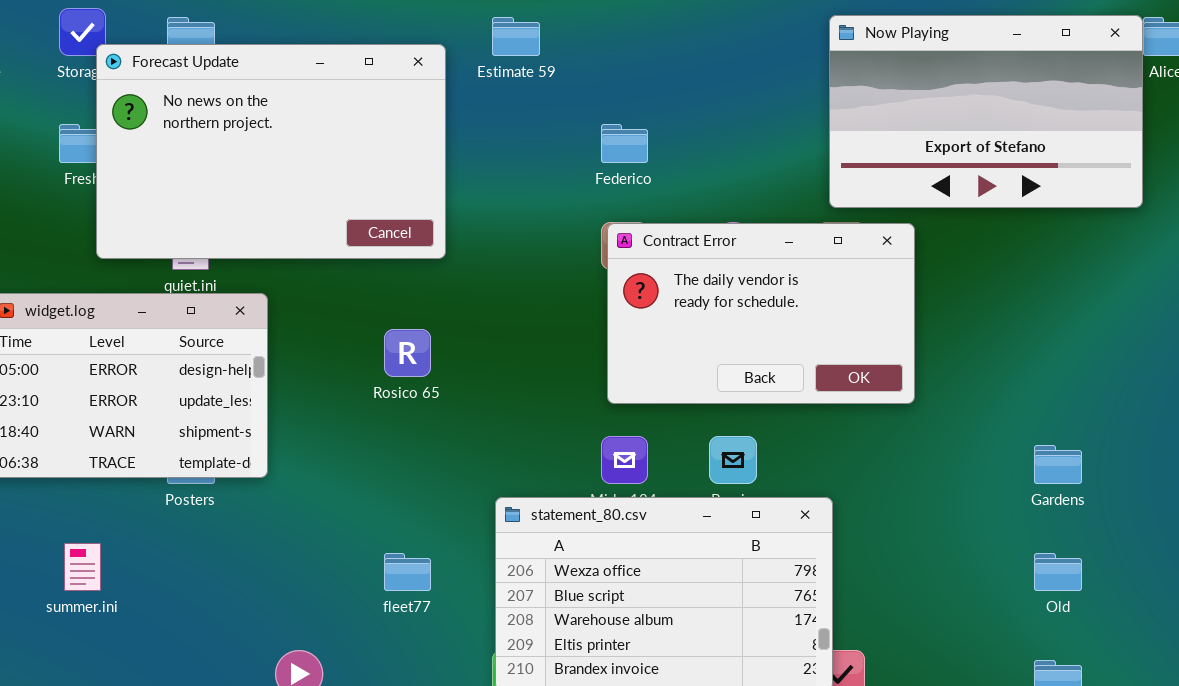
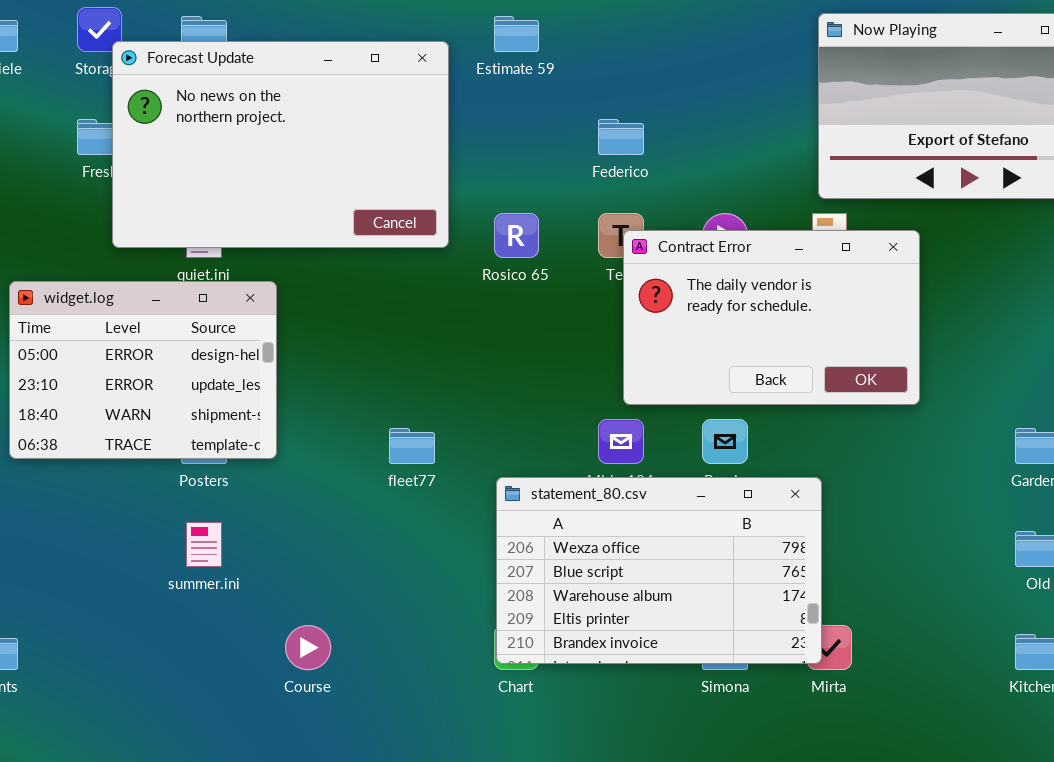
Contract Error: [607,223,915,404] -> [623,230,920,405], moved
Rosico 65: [384,329,431,377] -> [494,213,539,258], moved
summer.ini: [64,543,101,591] -> [186,522,222,567], moved
fleet77: [384,553,431,591] -> [389,428,435,464], moved

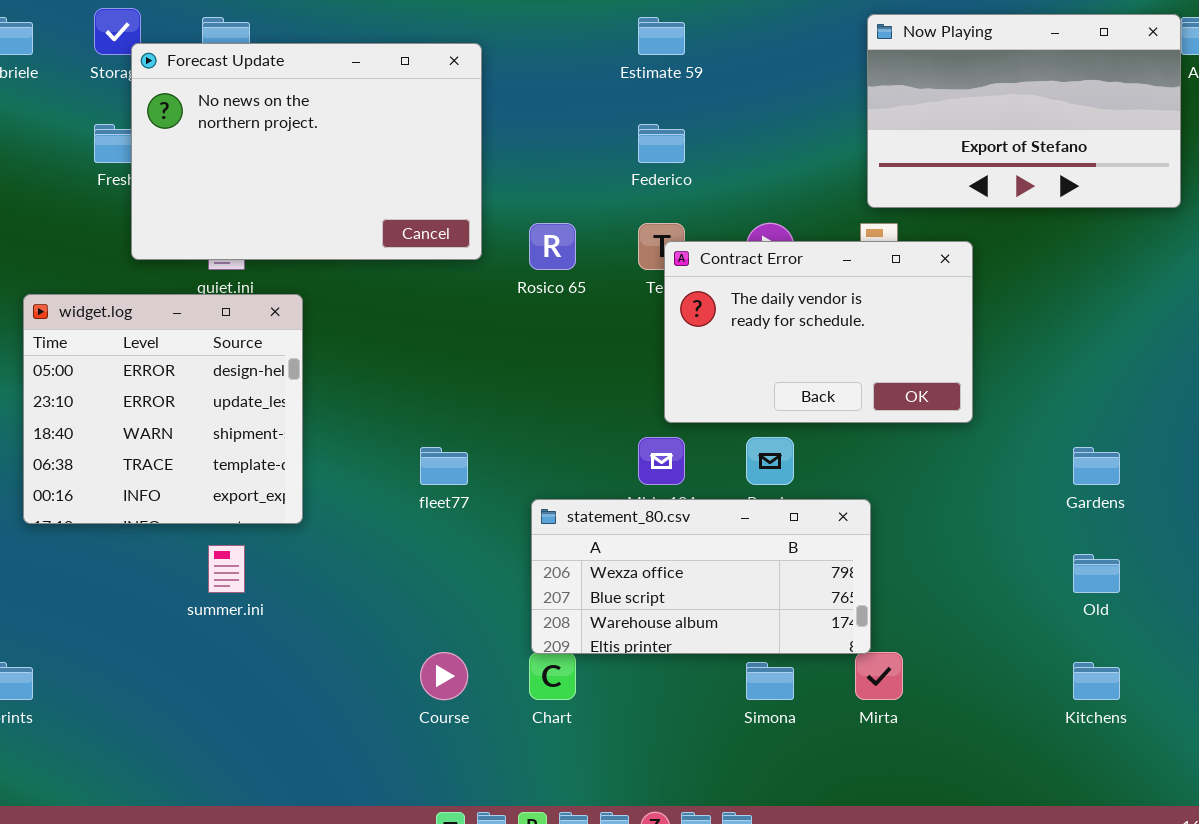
Estimate 59: [494,16,539,52] -> [638,17,685,55], moved
widget.log: [9,281,277,459] -> [23,294,303,524], resized
statement_80.csv: [496,477,822,664] -> [531,499,871,654], resized
Course: [285,625,331,670] -> [420,652,468,700], moved

